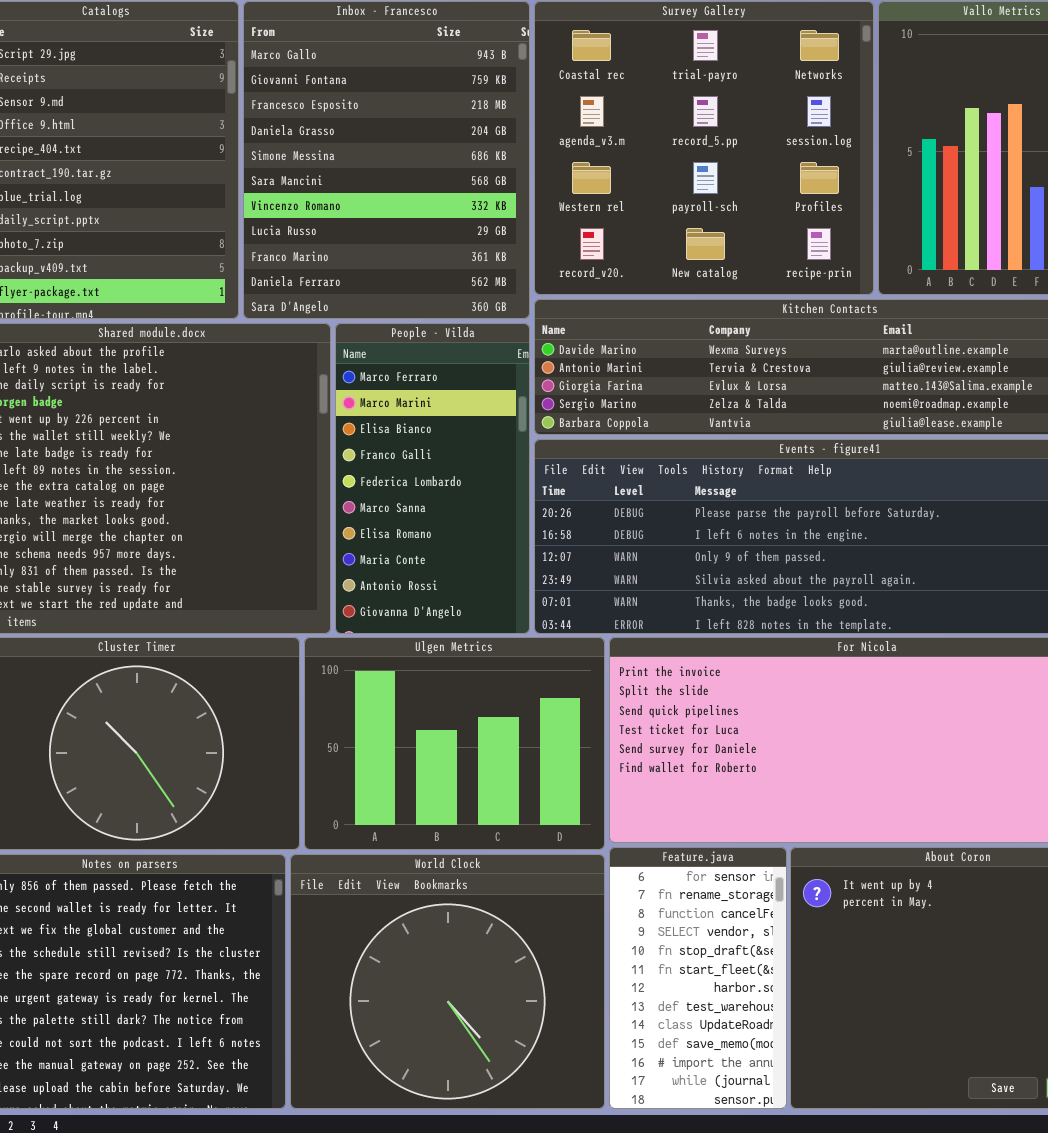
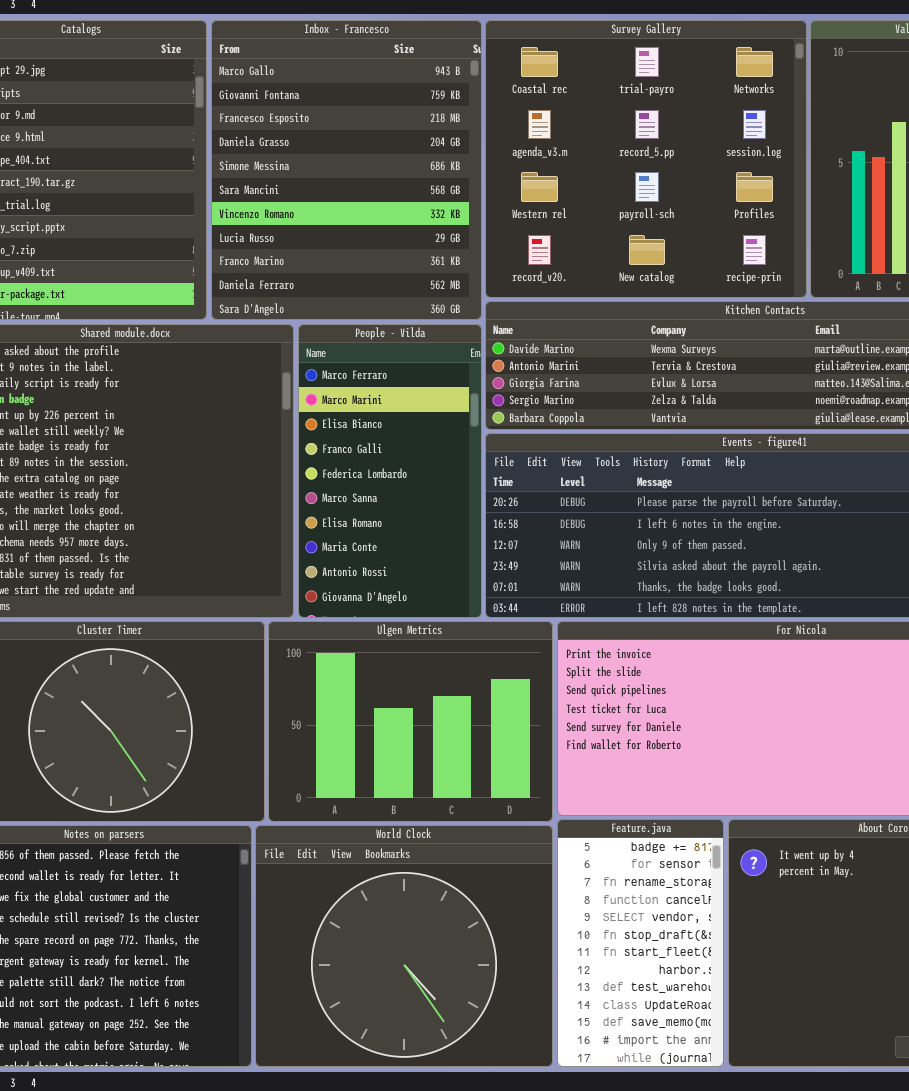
Feature.java: [609,847,787,1109] -> [557,819,724,1067], scrolled up 1 row

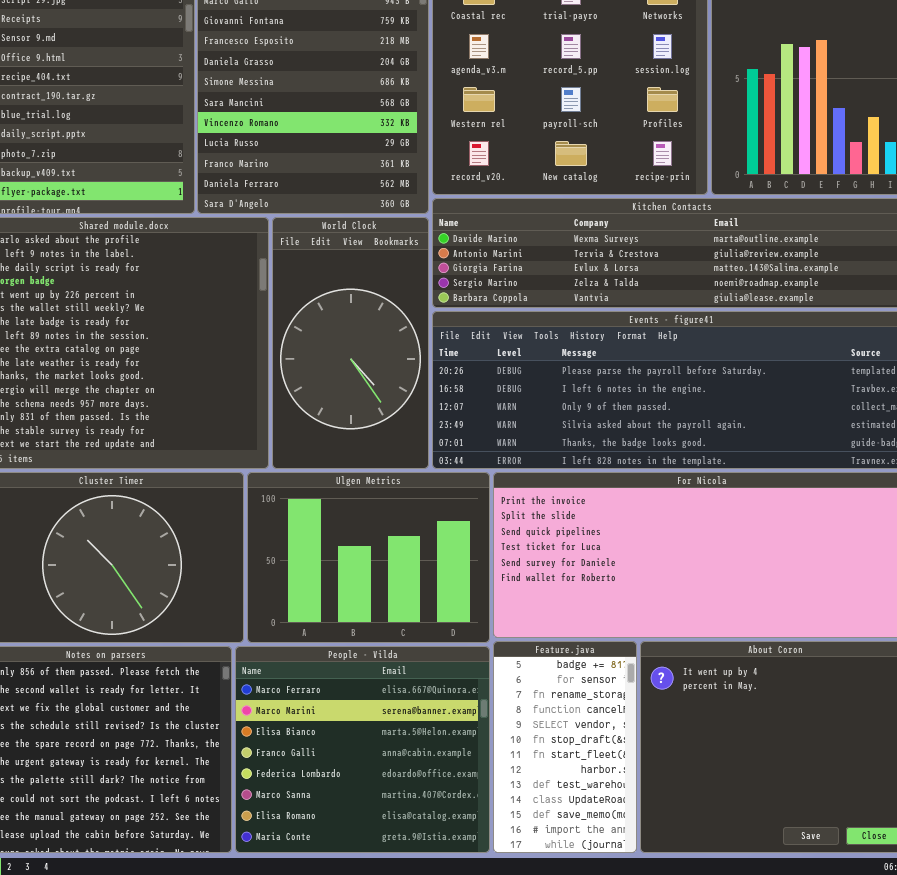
People - Vilda: [298,324,482,618] -> [235,646,490,853], moved, resized
World Clock: [255,825,553,1067] -> [272,217,429,469], moved, resized

